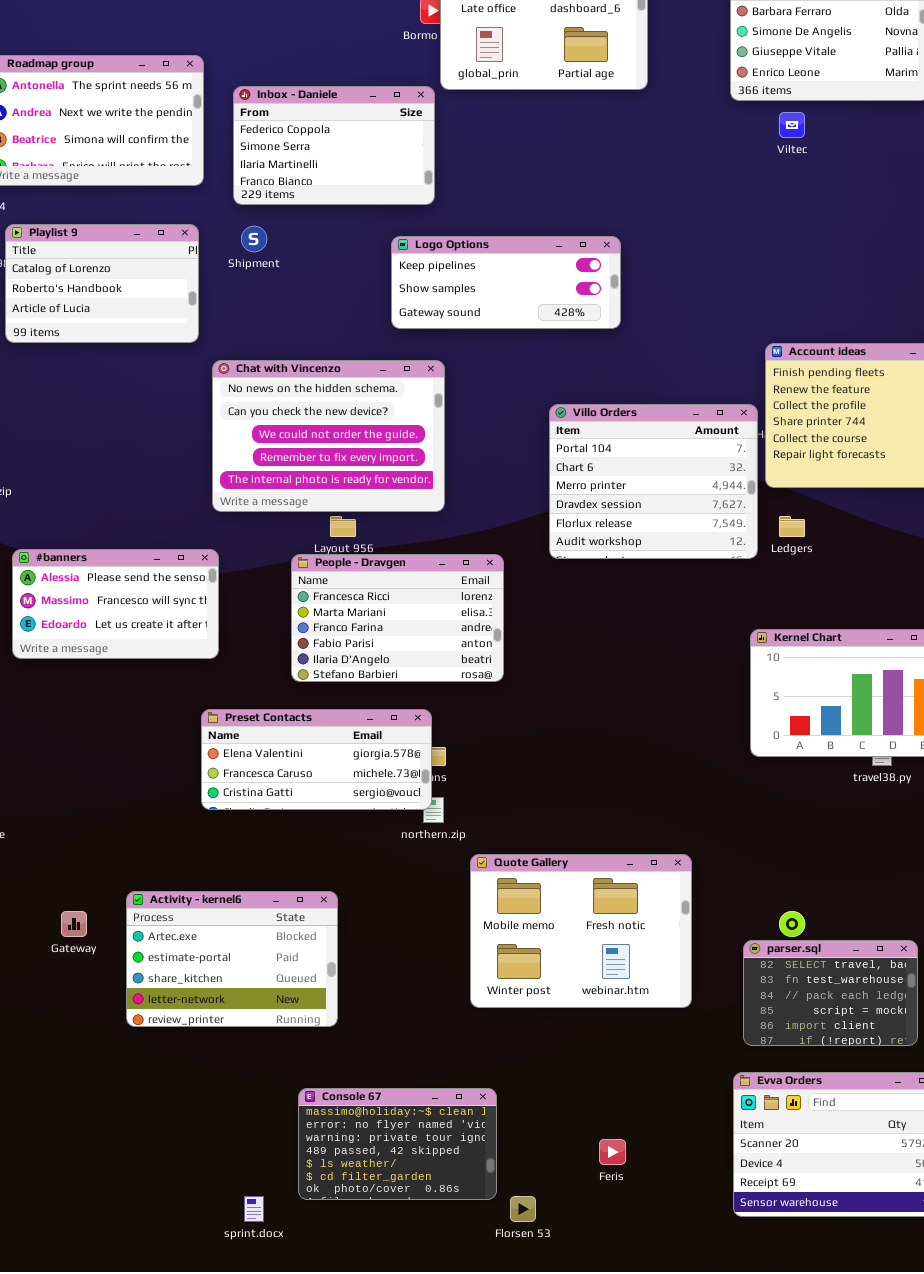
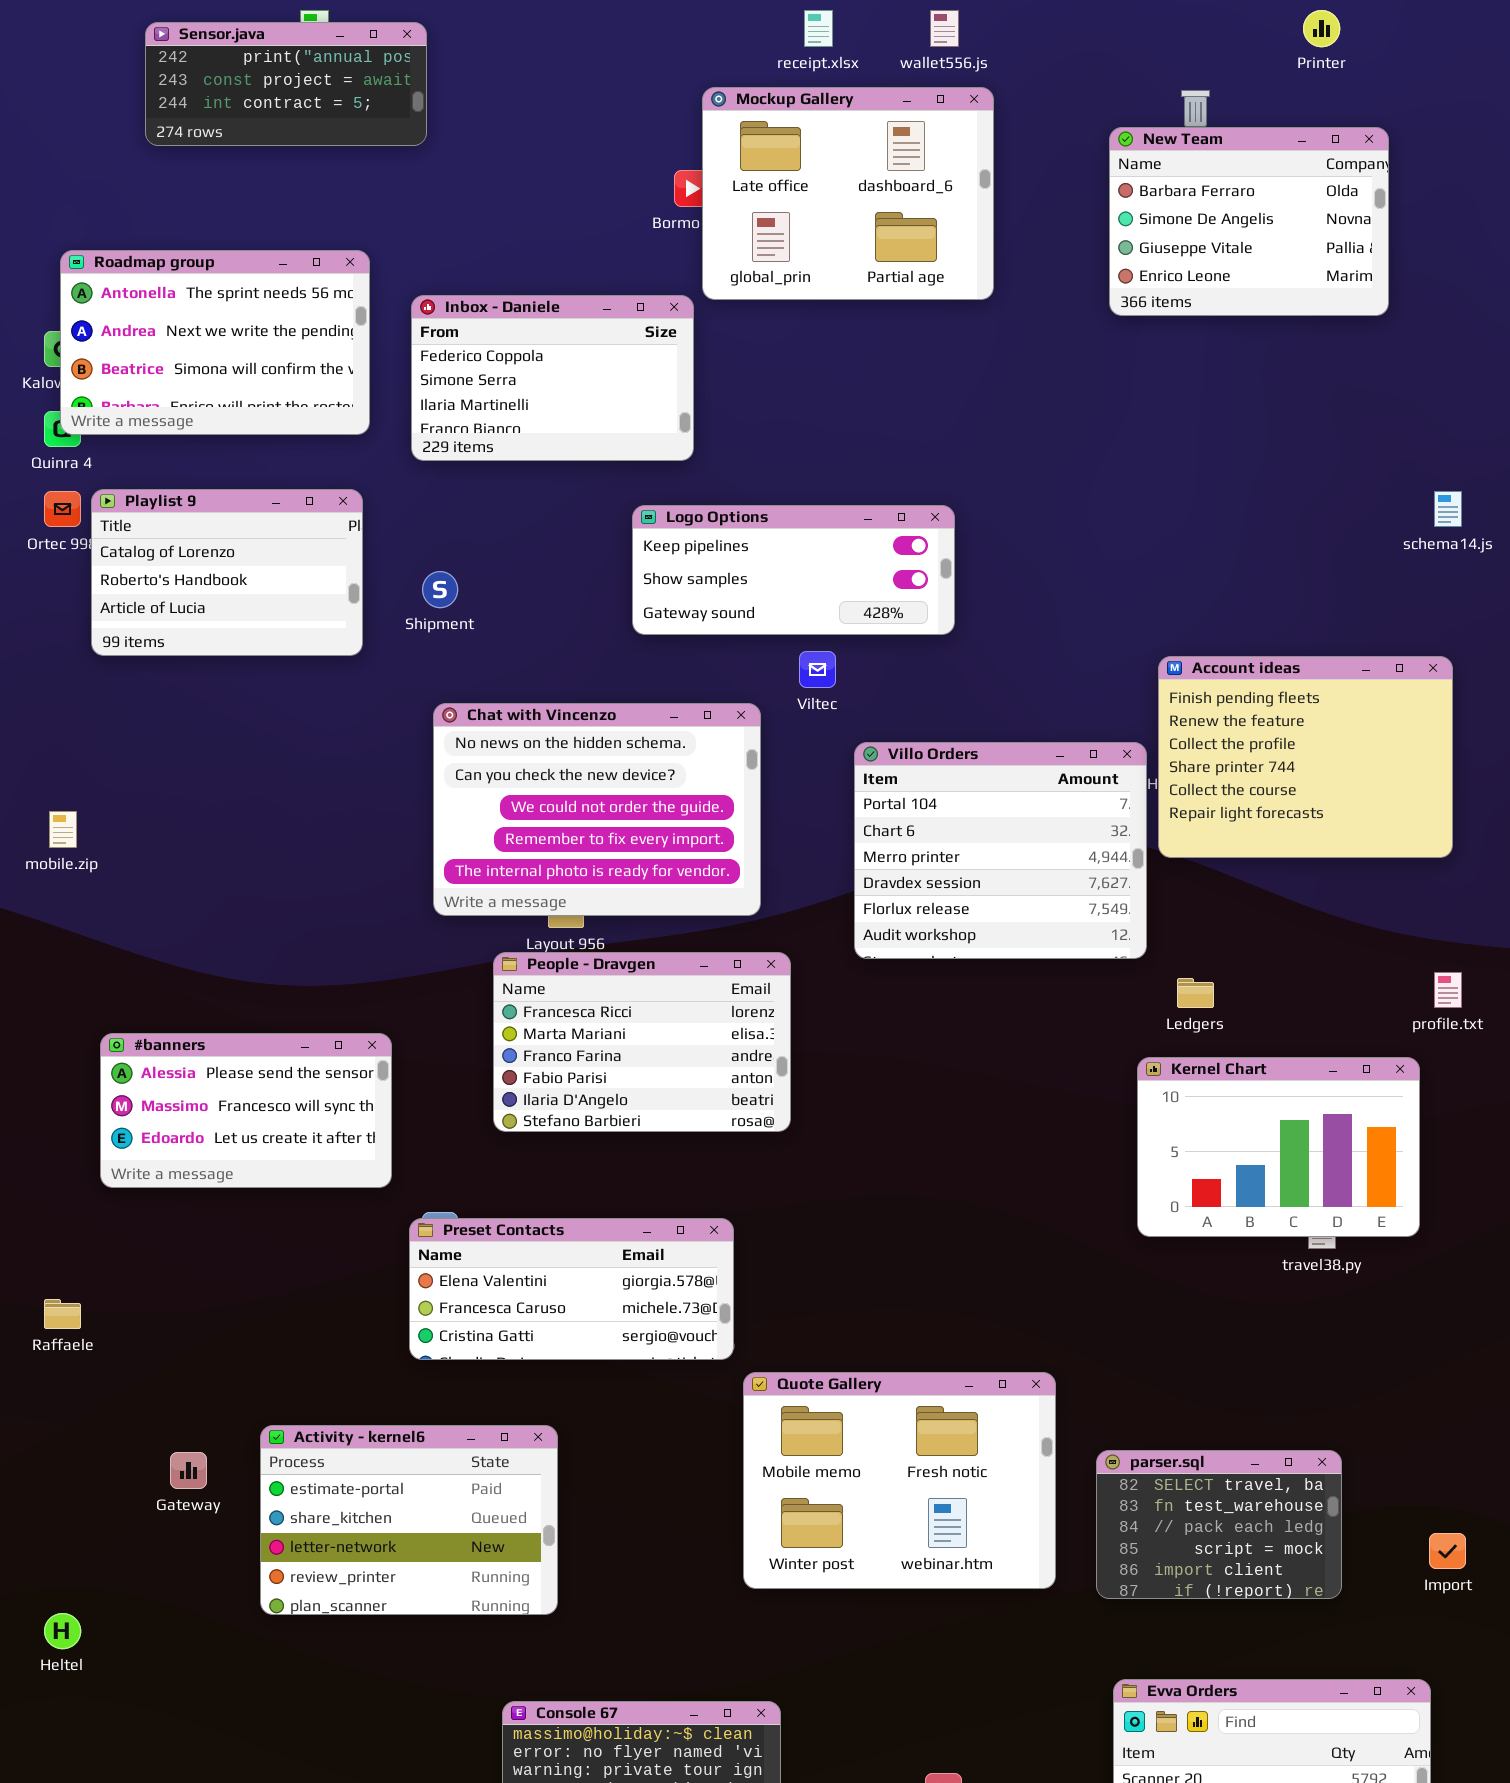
Viltec: [779,112,805,138] -> [799,651,836,688], moved
Shipment: [241,226,267,252] -> [422,571,458,608], moved
Chat with Vincenzo: [212,360,445,512] -> [433,703,761,916], moved
Ledgers: [779,516,805,537] -> [1177,978,1214,1008], moved
#banners: [12,549,219,659] -> [100,1033,392,1188], moved
Preset Contacts: [201,709,432,810] -> [409,1218,734,1360], moved
Activity - kernel6: [126,891,338,1027] -> [260,1425,558,1615], scrolled down 1 row
parser.sql: [743,940,918,1046] -> [1096,1450,1342,1599], moved

